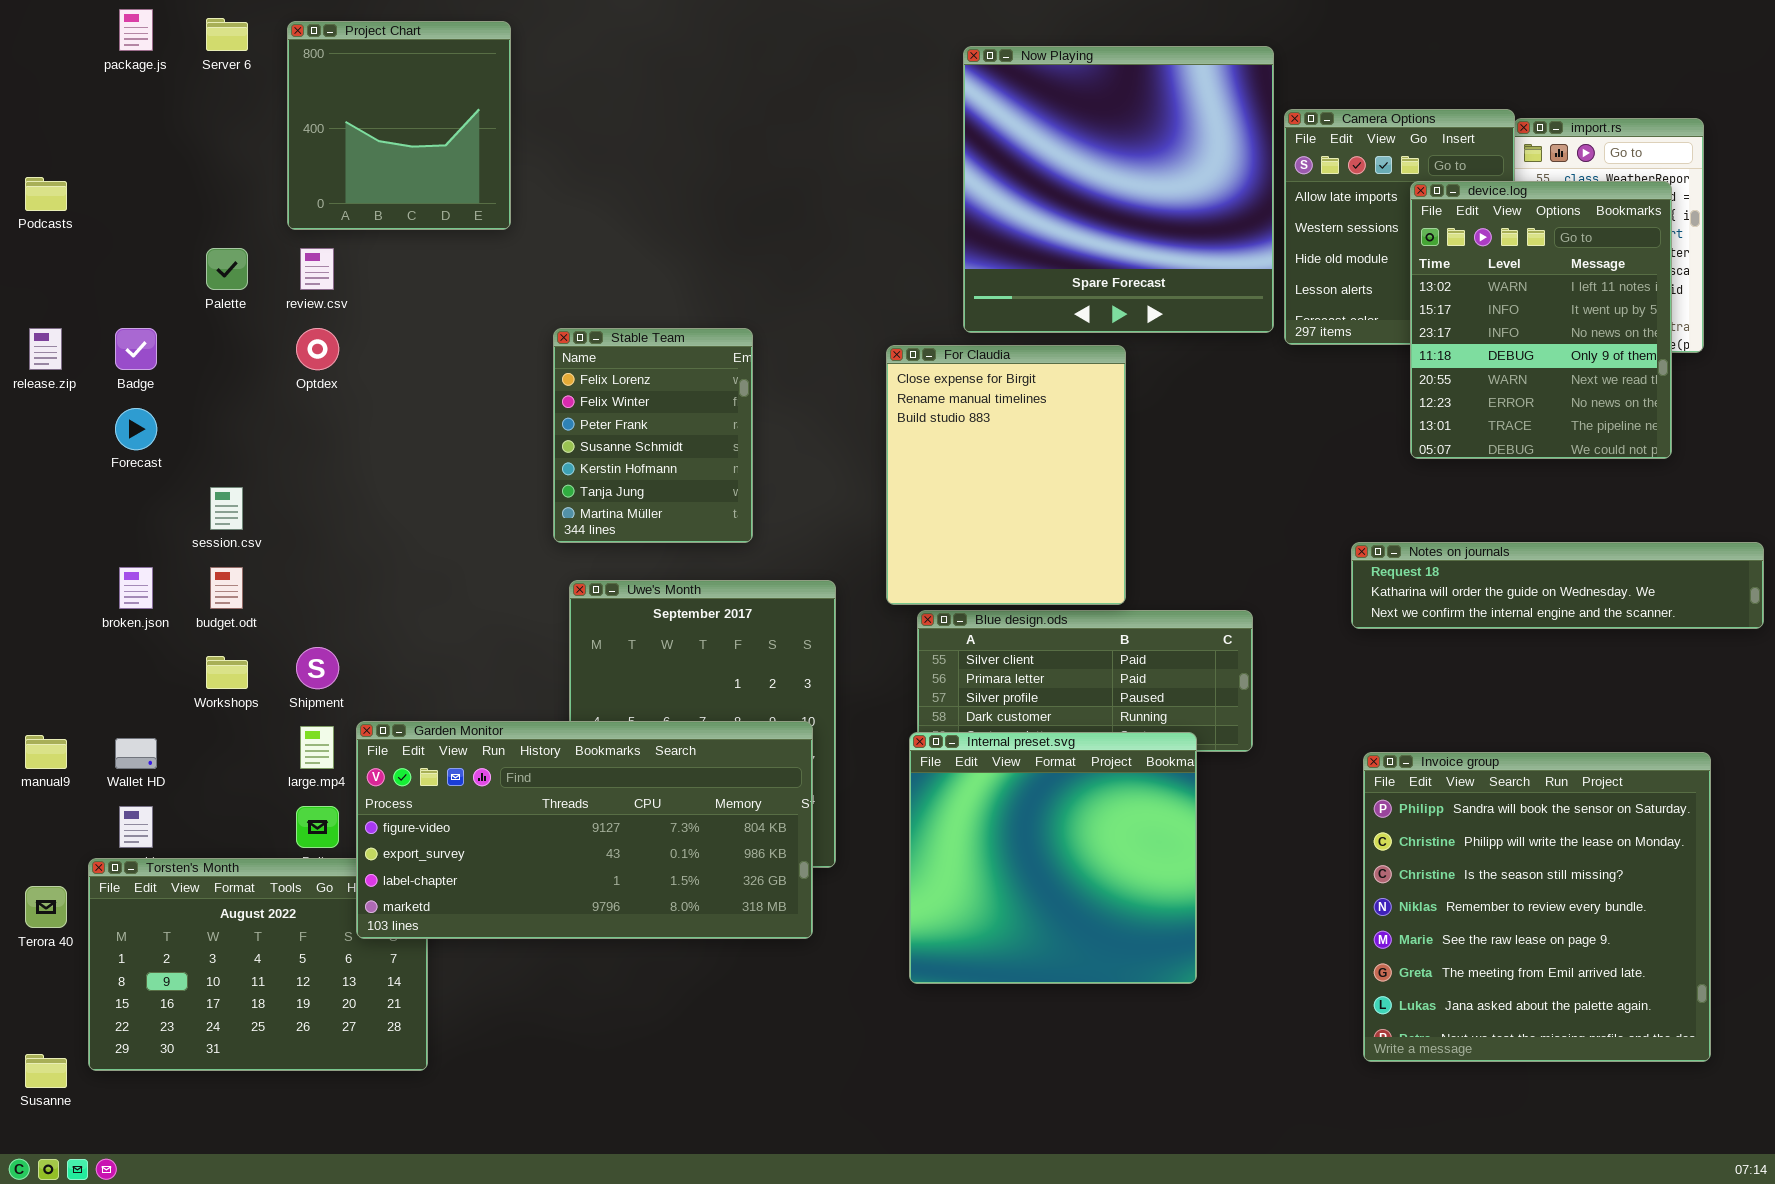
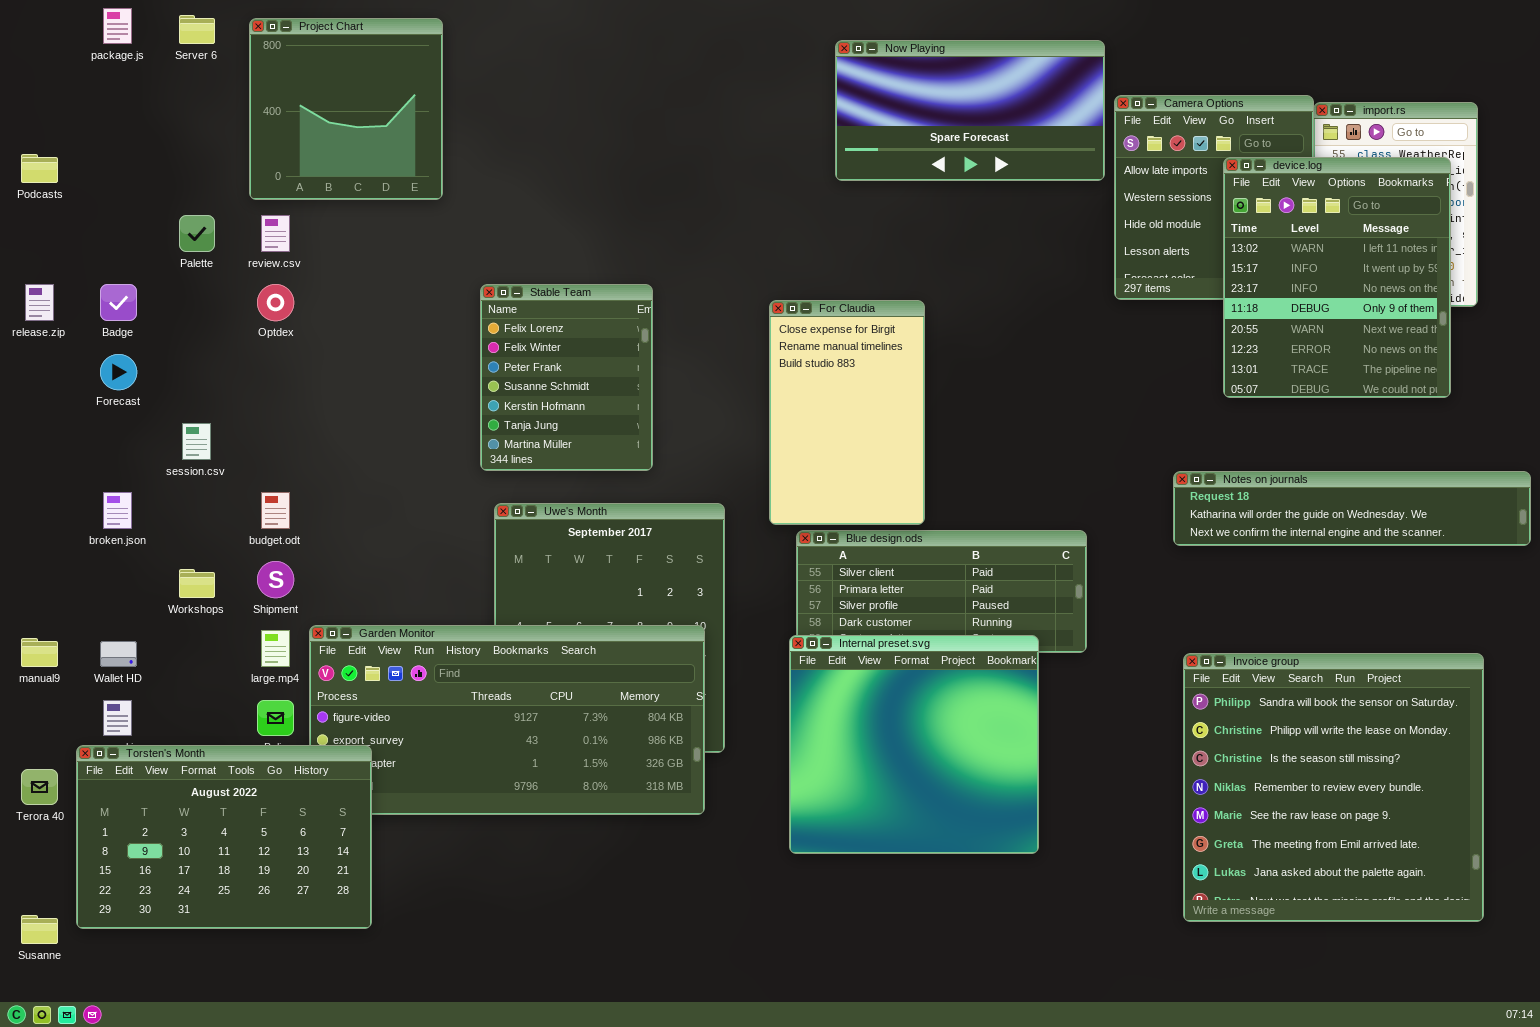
Now Playing: [963,46,1274,333] -> [835,40,1105,181], resized
For Claudia: [886,345,1126,605] -> [769,300,925,525], resized
budget.odt: [210,567,243,609] -> [261,492,290,529], moved
Torsten's Month: [88,858,428,1071] -> [76,745,372,929], raised

